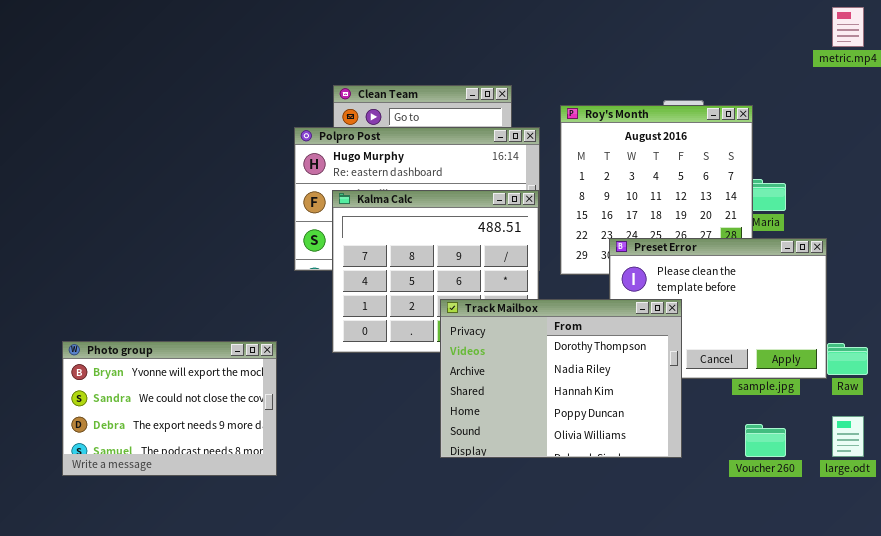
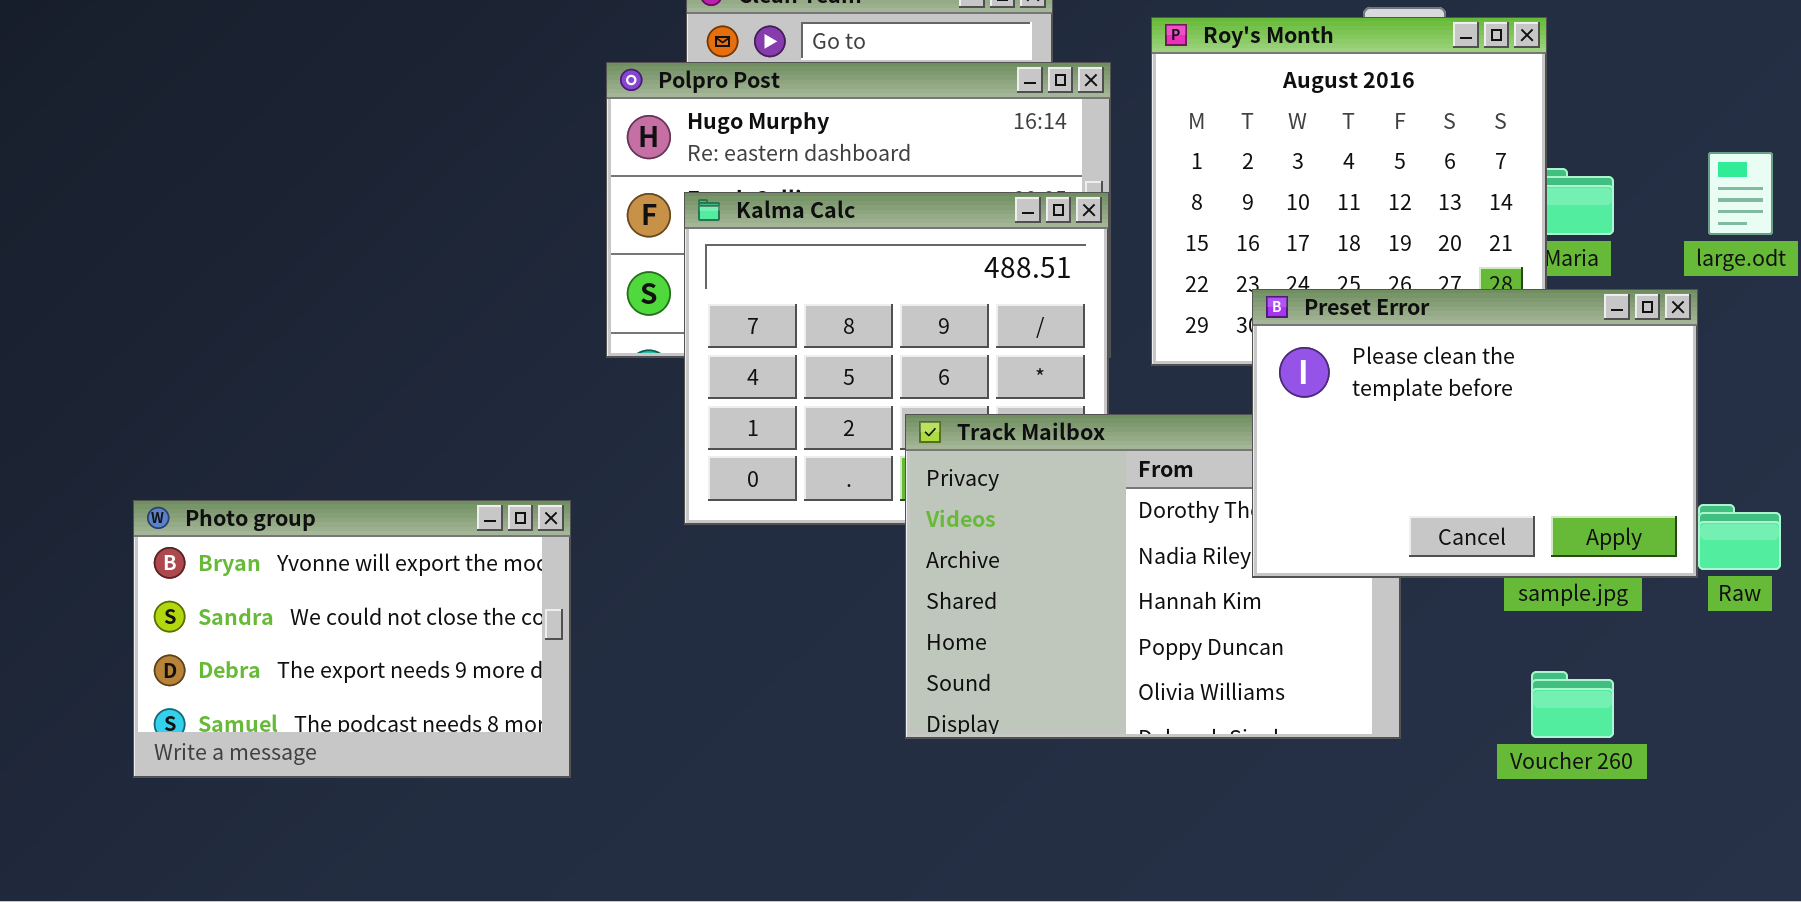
Preset Error: [609,238,827,379] -> [1252,289,1698,578], raised
large.odt: [832,416,864,457] -> [1708,152,1773,235], moved

